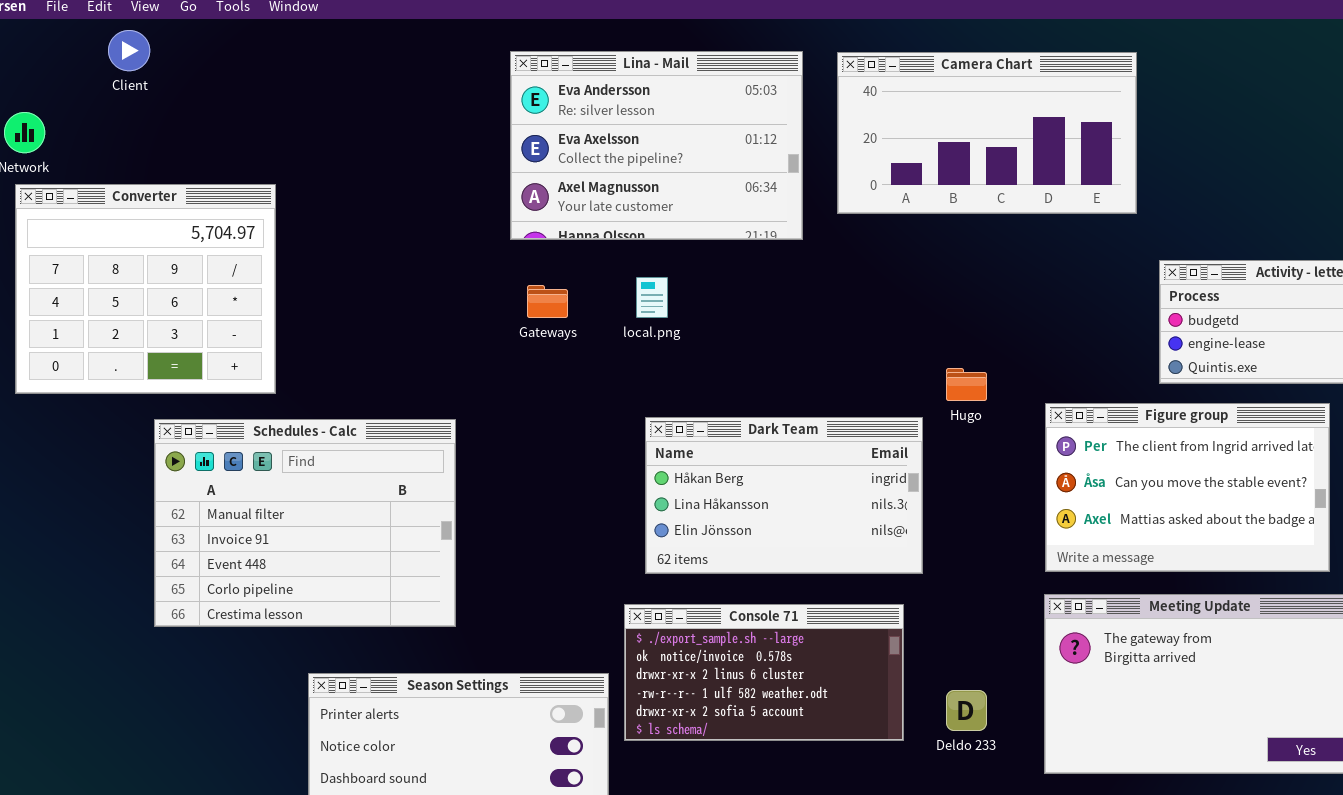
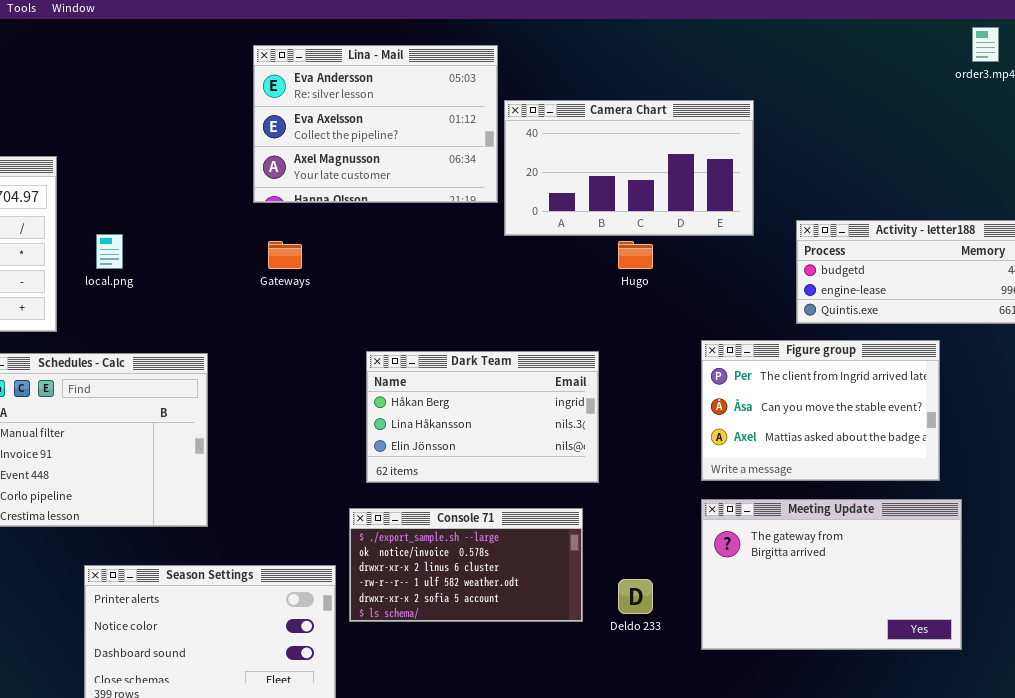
Camera Chart: [837,52,1137,214] -> [504,100,754,236], moved
local.png: [636,277,668,318] -> [96,234,123,269], moved
Hugo: [946,368,987,401] -> [618,241,653,269], moved

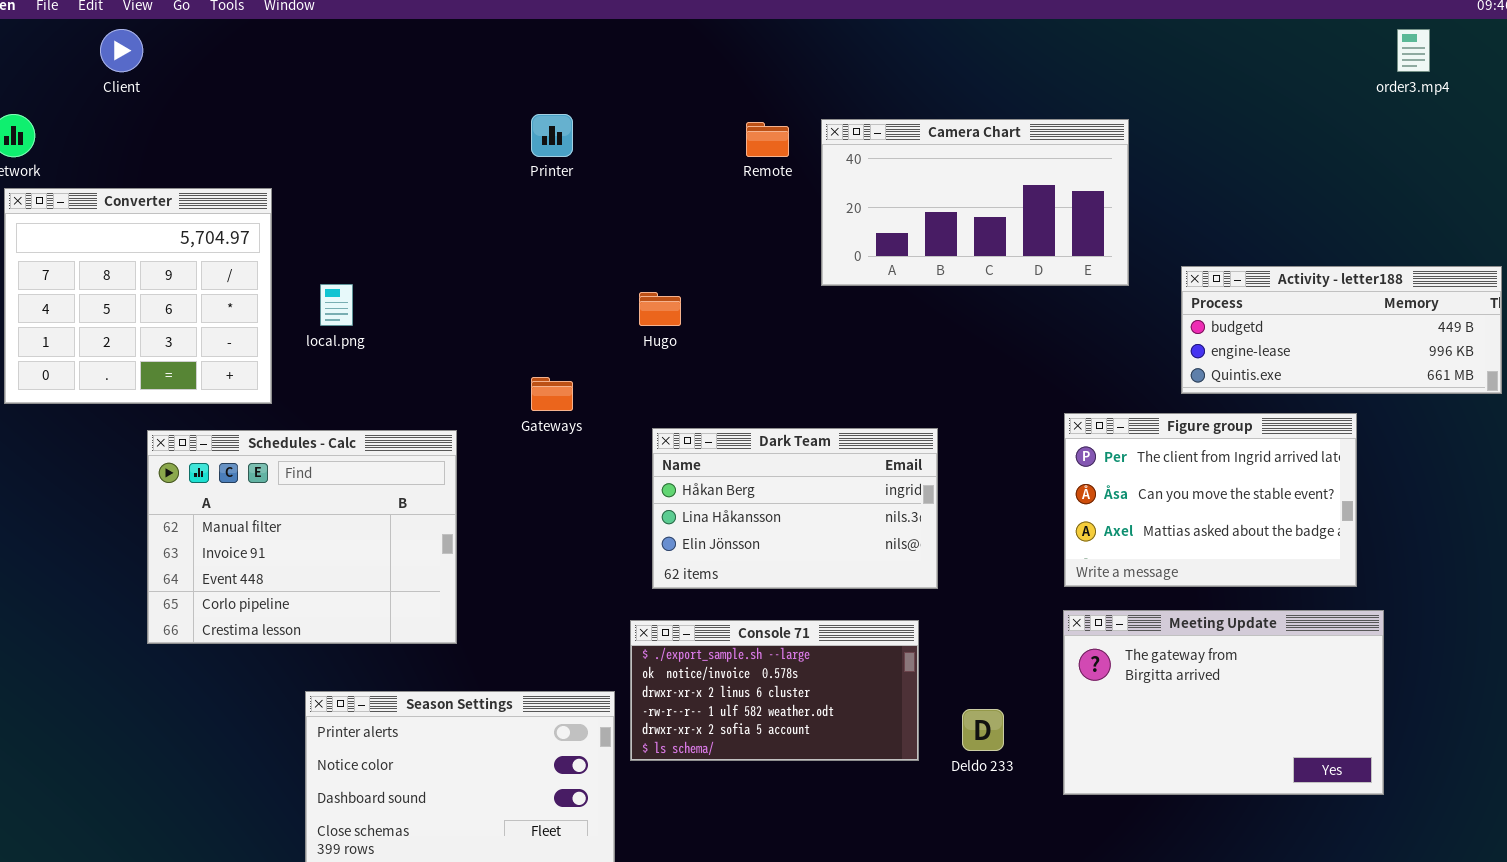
Lina - Mail: [253,45,498,203] -> none, closed
Gateways: [268,241,302,269] -> [531,377,573,411], moved
Hugo: [618,241,653,269] -> [639,292,681,326], moved

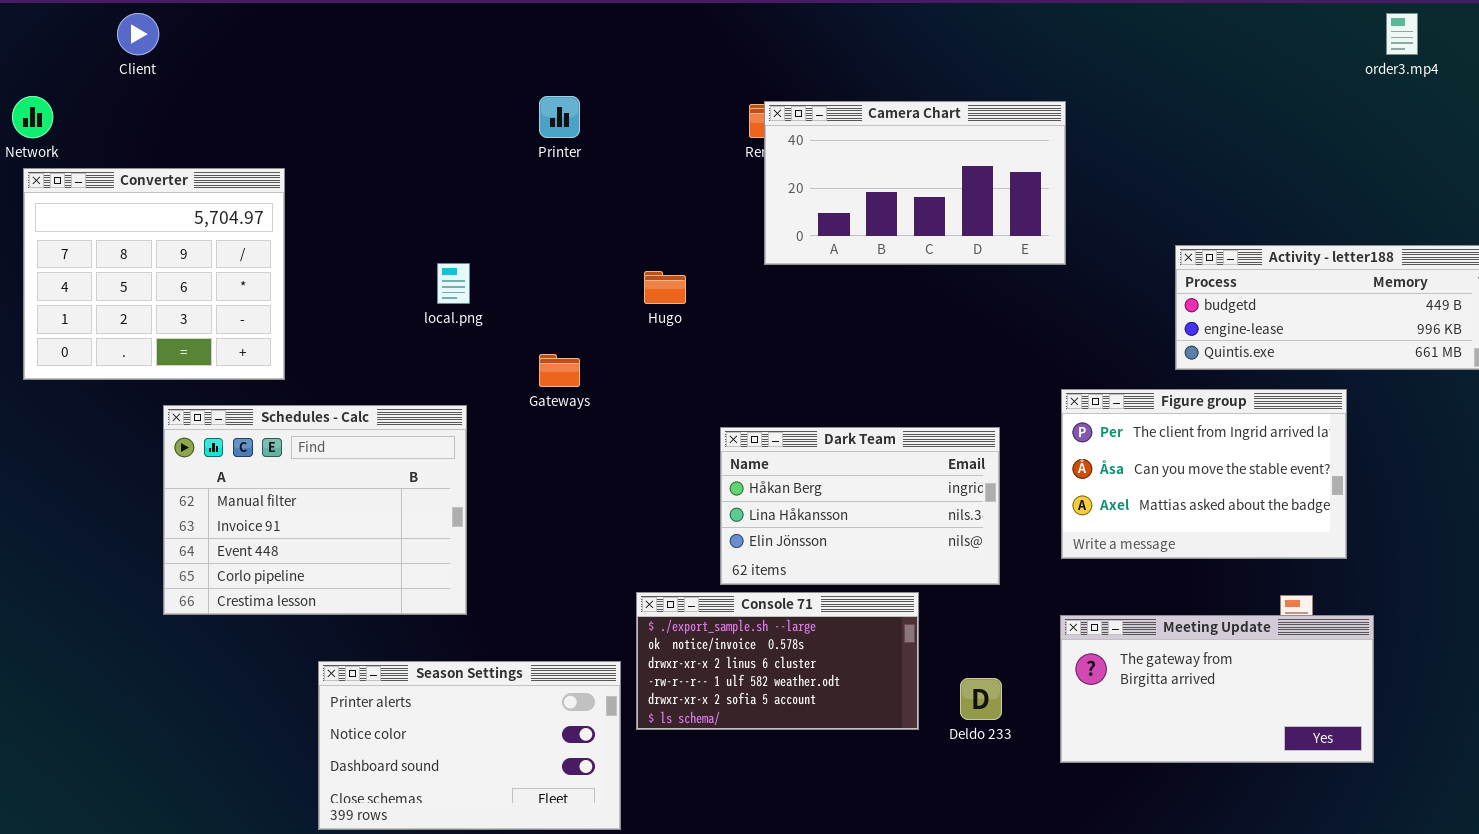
Camera Chart: [821,119,1129,286] -> [764,101,1066,265], moved
local.png: [320,284,353,326] -> [437,263,470,304], moved
Dark Team: [652,428,938,589] -> [720,427,1000,585], moved
Meeting Update: [1063,610,1384,795] -> [1060,615,1374,763], resized

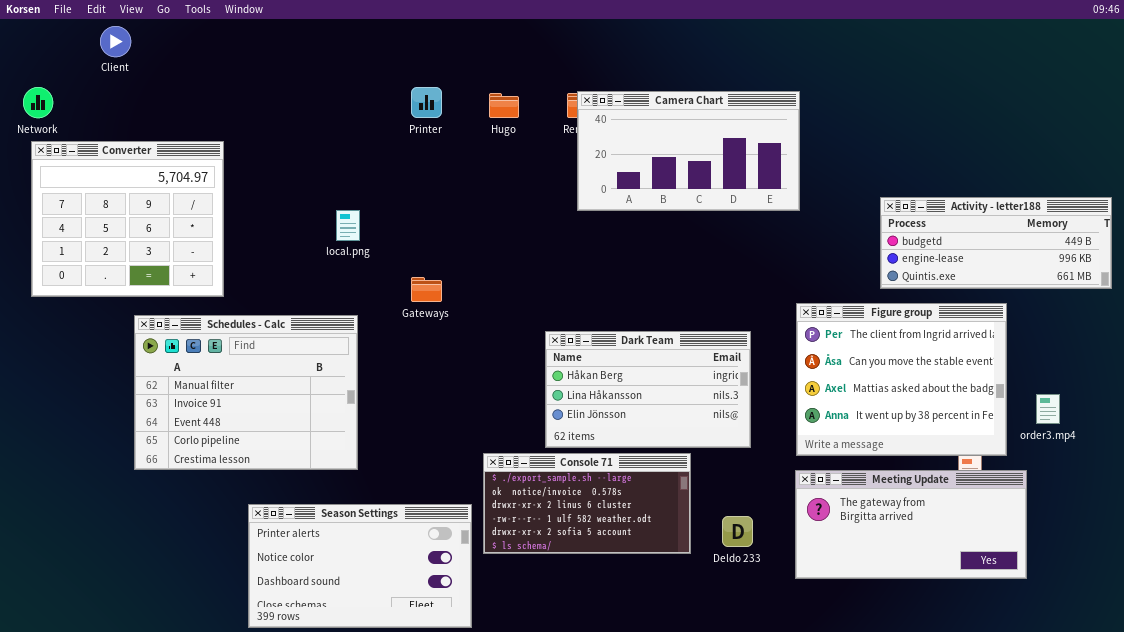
order3.mp4: [1386,13,1418,55] -> [1036,394,1060,424], moved
Hugo: [644,271,686,304] -> [489,93,519,118], moved
Figure group: [1061,389,1347,559] -> [796,303,1007,456], resized

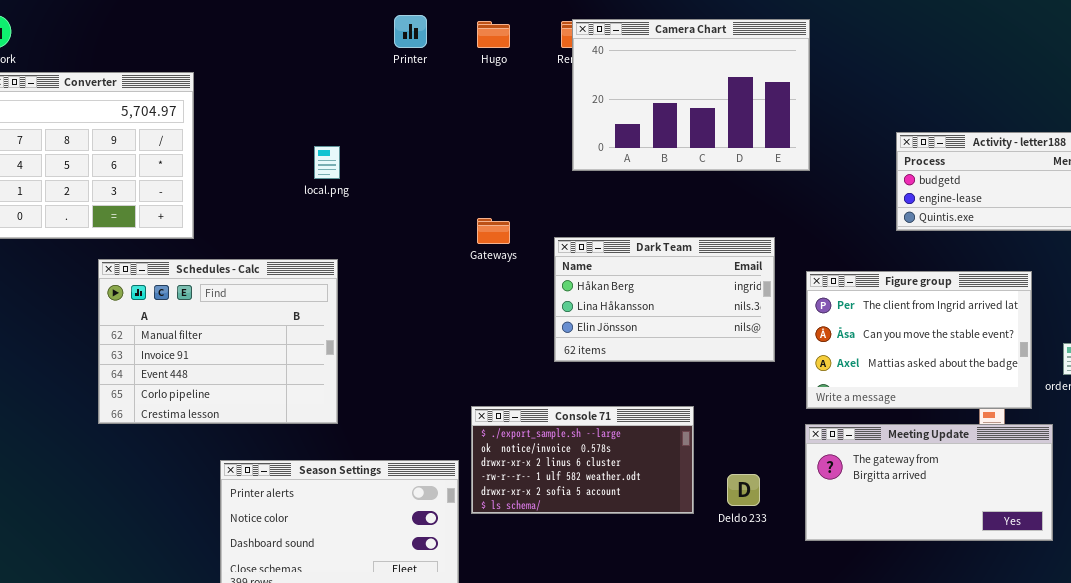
Camera Chart: [577,91,800,211] -> [572,19,810,171], resized
Gateways: [411,277,442,302] -> [477,218,510,244], moved
Figure group: [796,303,1007,456] -> [806,271,1032,409], resized
Dark Team: [545,331,751,448] -> [554,237,775,362], moved

